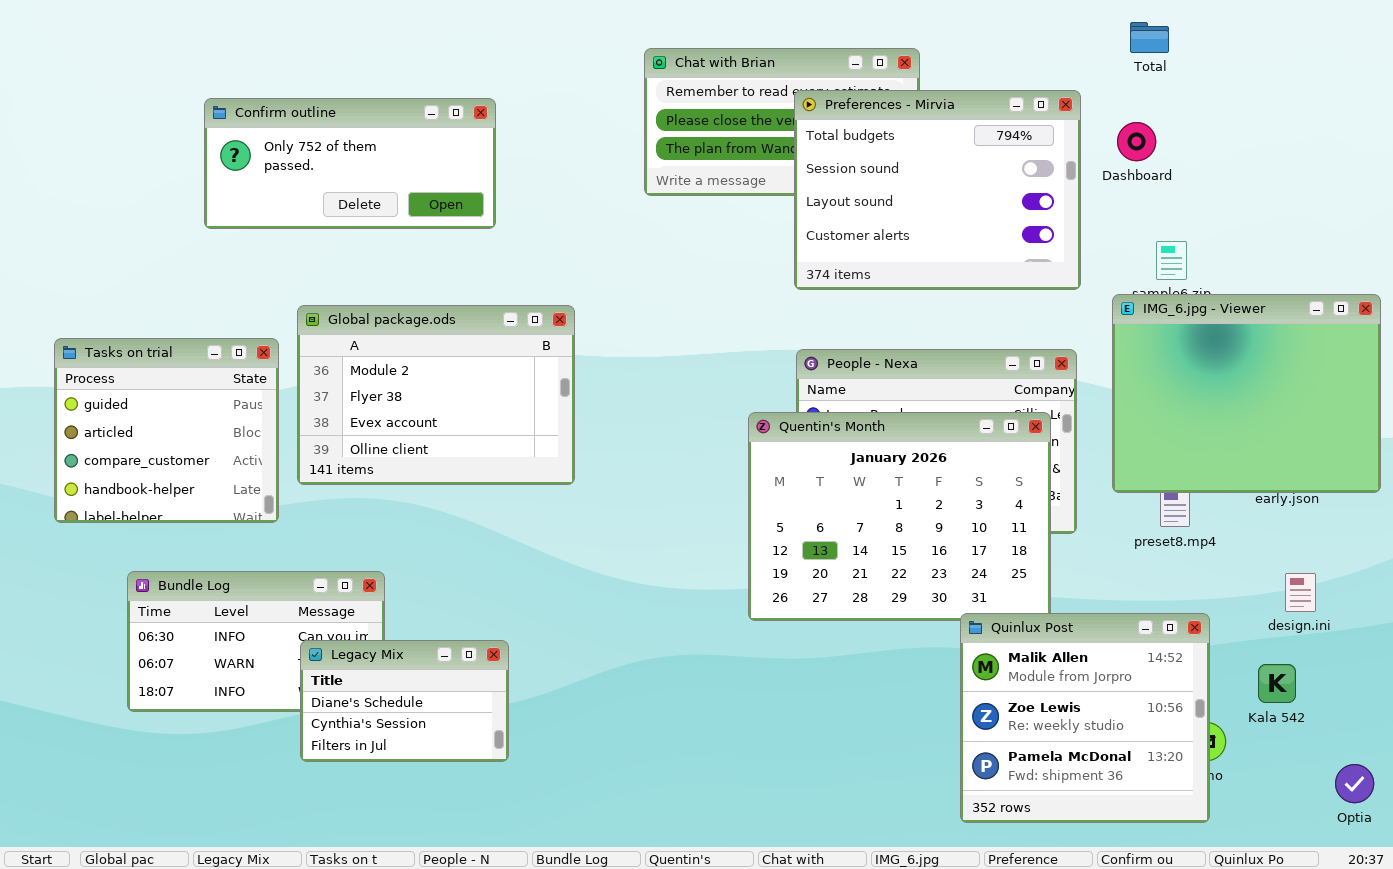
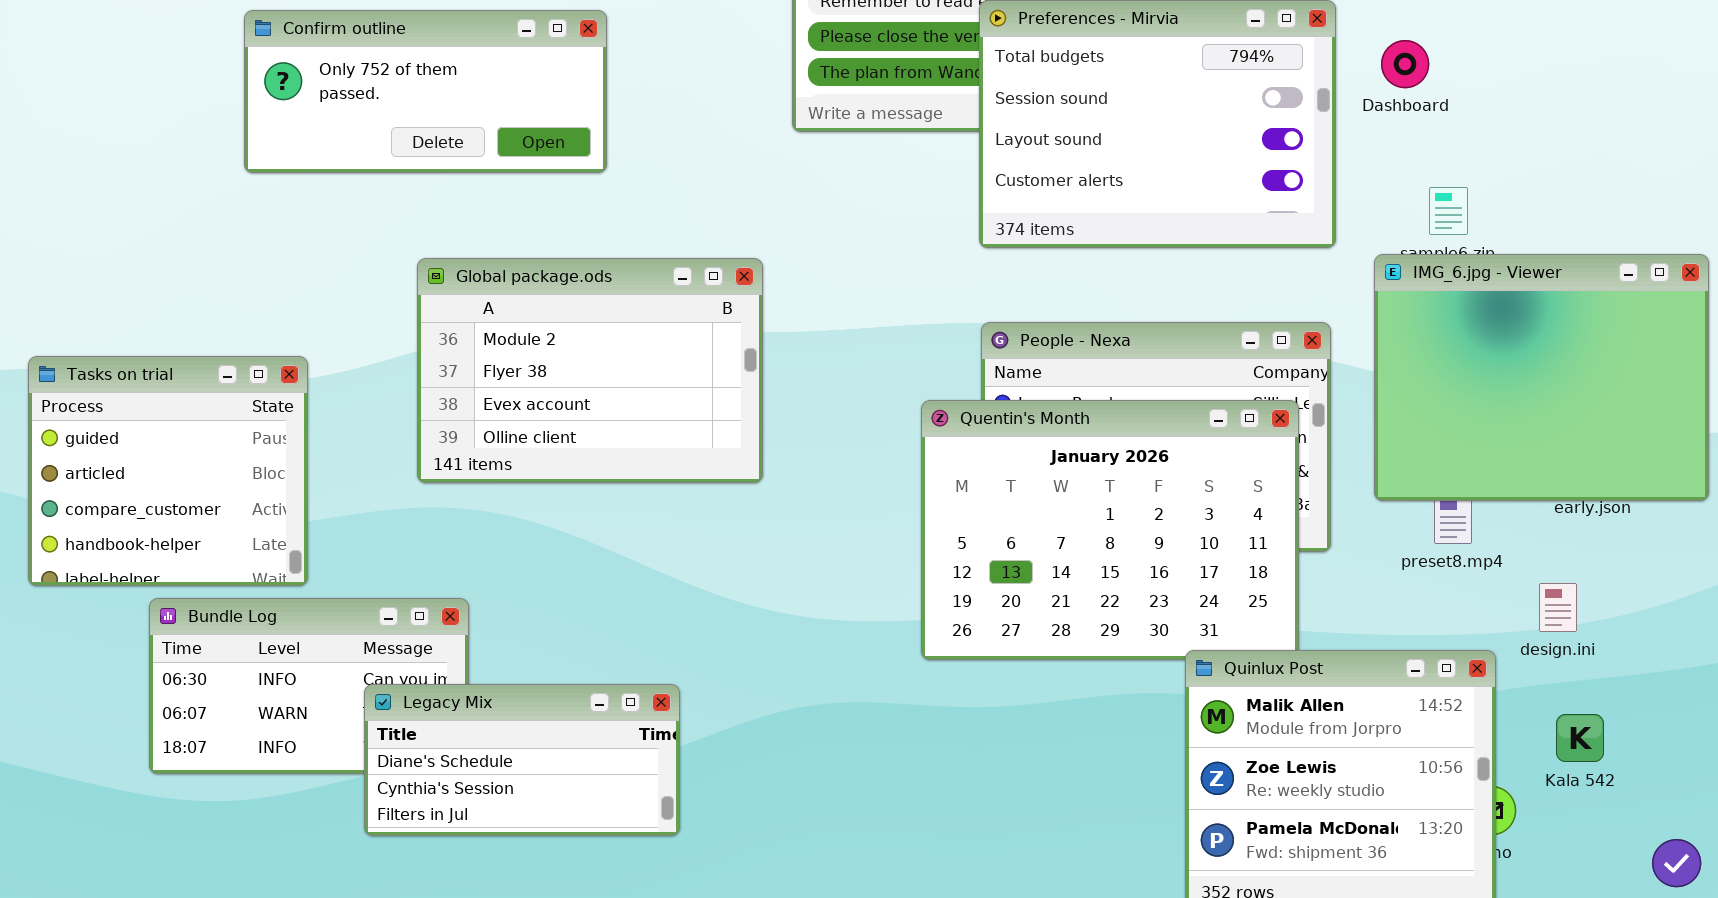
Global package.ods: [297,305,575,485] -> [417,258,763,483], moved
Tasks on trial: [54,338,279,523] -> [28,356,308,586], moved
design.ini: [1285,573,1316,612] -> [1539,583,1577,632], moved
Legacy Mix: [300,640,509,762] -> [364,684,680,836], resized

